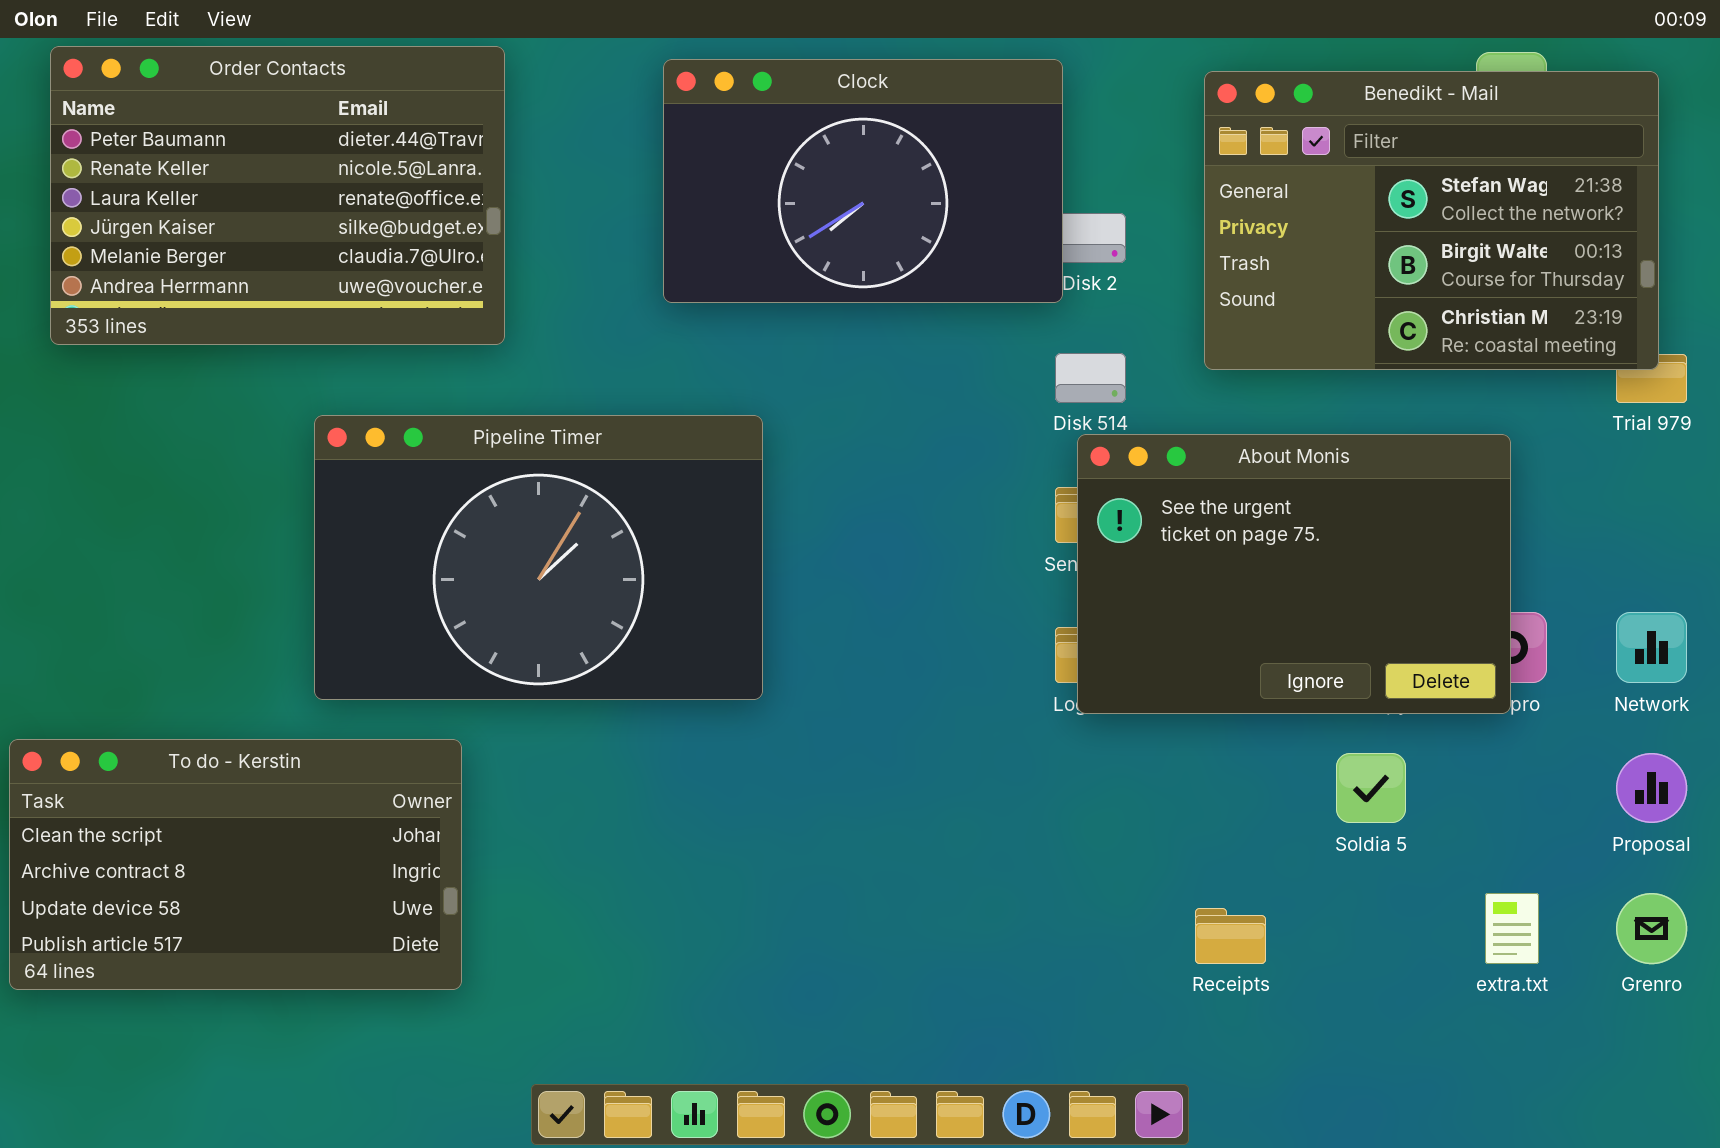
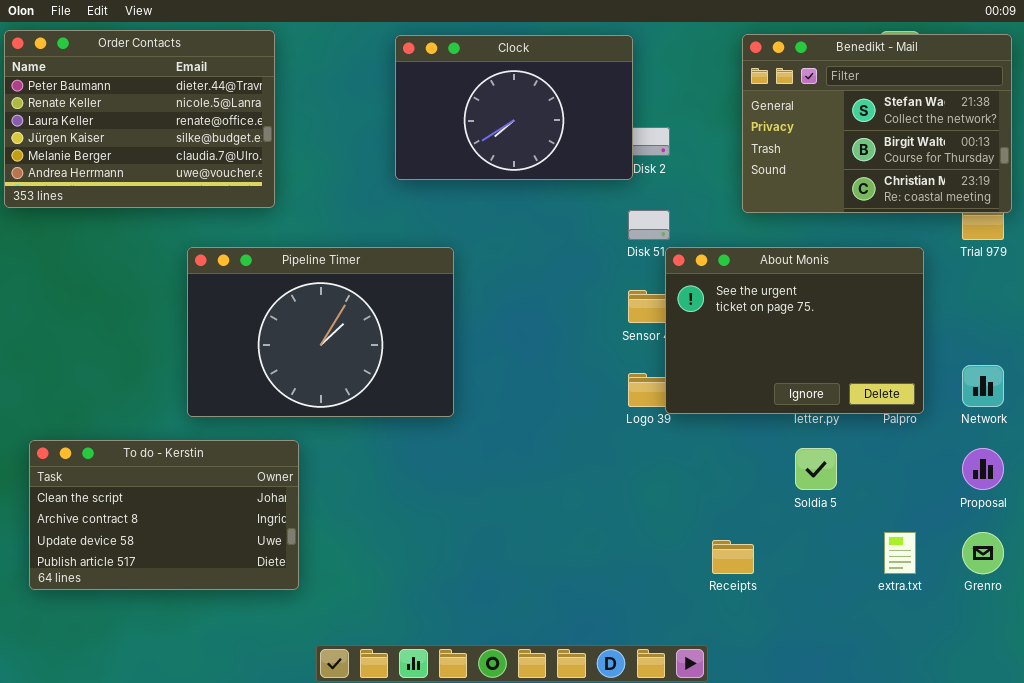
Order Contacts: [50,46,505,345] -> [4,30,275,208], moved
Benedikt - Mail: [1204,71,1659,370] -> [742,34,1012,213], moved
About Monis: [1077,434,1511,714] -> [665,247,924,414], moved
To do - Kerstin: [9,739,462,990] -> [29,440,299,590], moved

